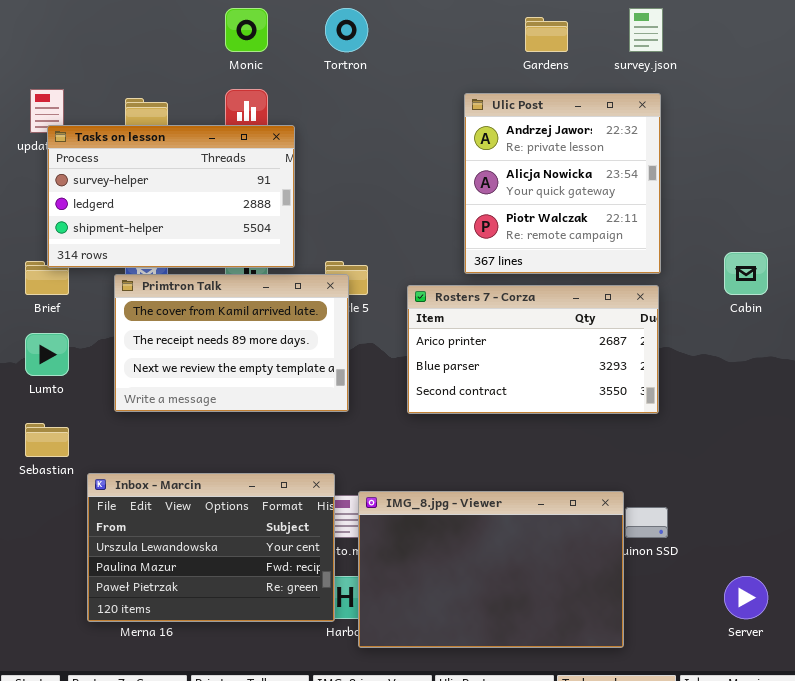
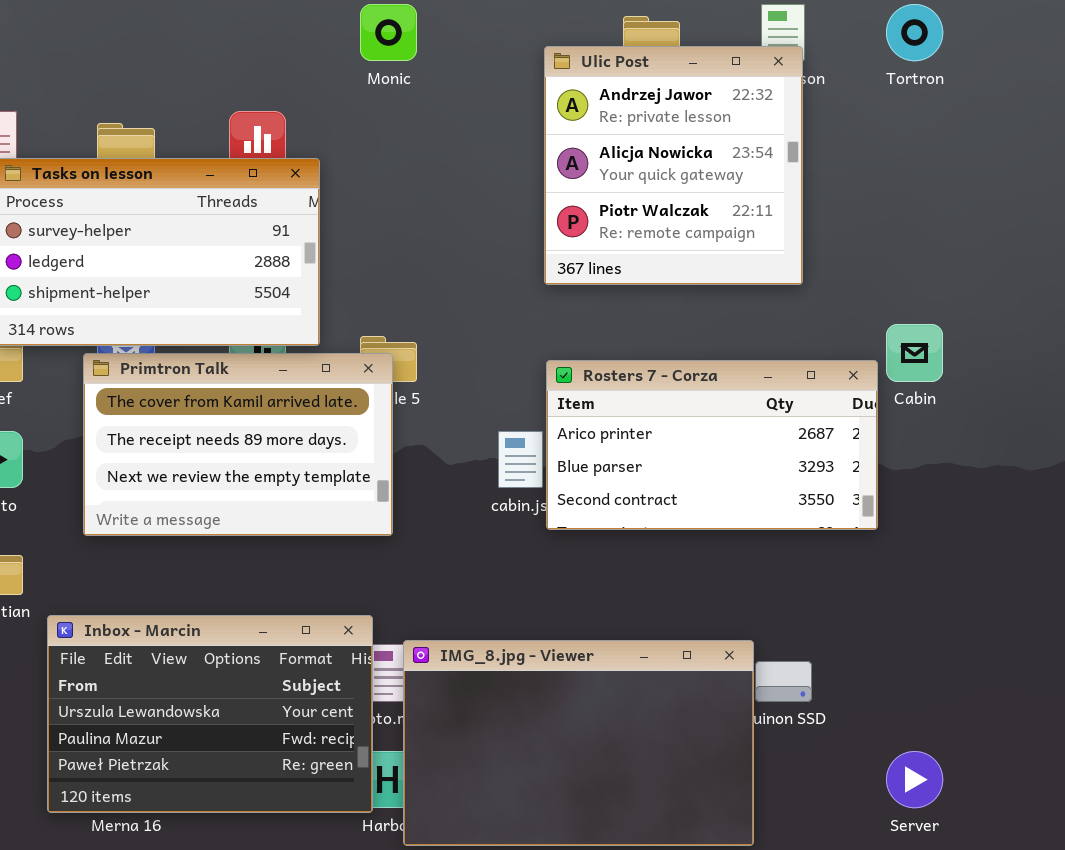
Monic: [225,8,268,52] -> [360,4,417,61], moved
Tortron: [325,8,368,52] -> [886,4,943,61], moved
Ulic Post: [464,93,661,274] -> [544,46,803,285], moved
Rosters 7 - Corza: [407,285,659,414] -> [546,360,878,530], moved

